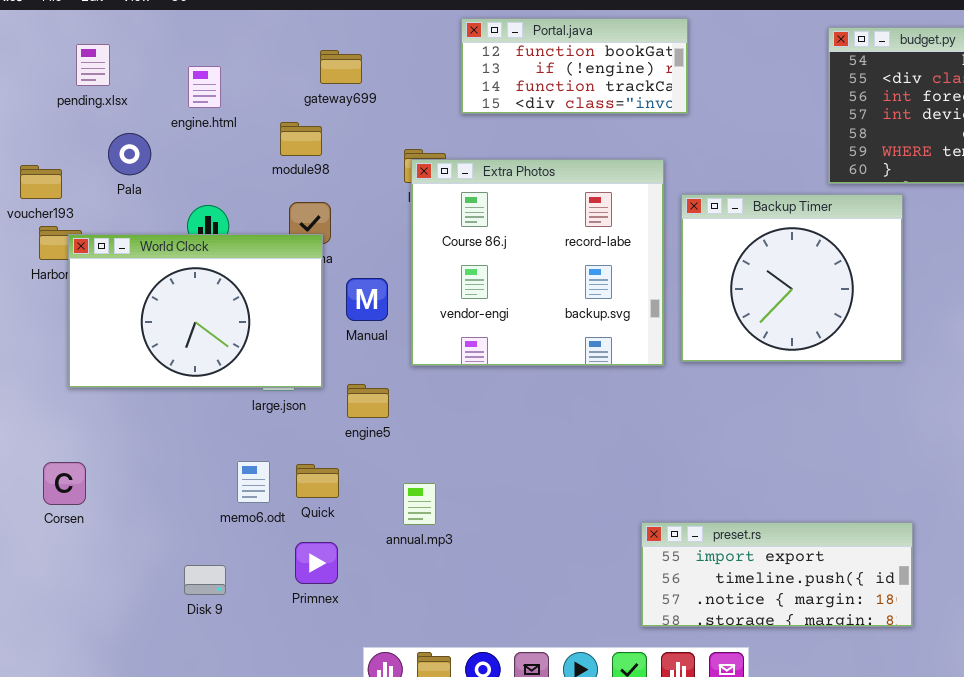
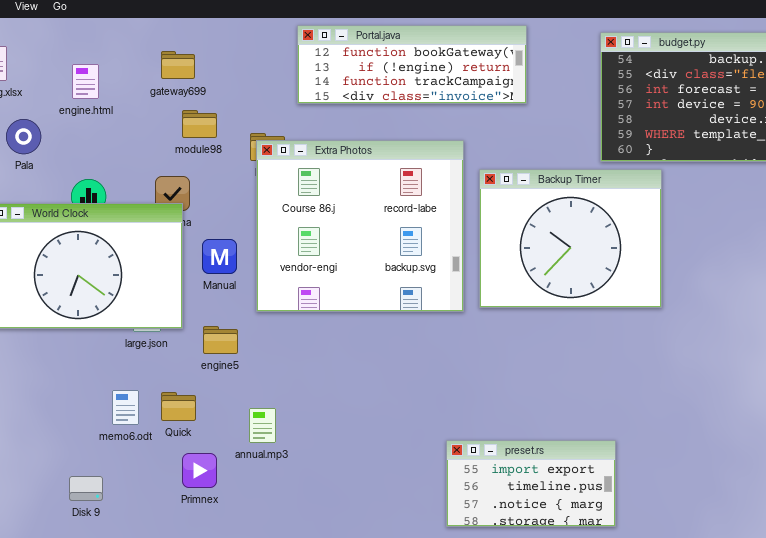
Portal.java: [461,18,688,114] -> [297,25,527,104], resized
gateway699: [320,50,362,84] -> [161,51,195,79], moved
module98: [280,122,322,156] -> [182,110,217,138], moved
preset.rs: [641,522,913,627] -> [446,440,616,527], resized
Primnex: [295,542,338,584] -> [182,453,217,488], moved

